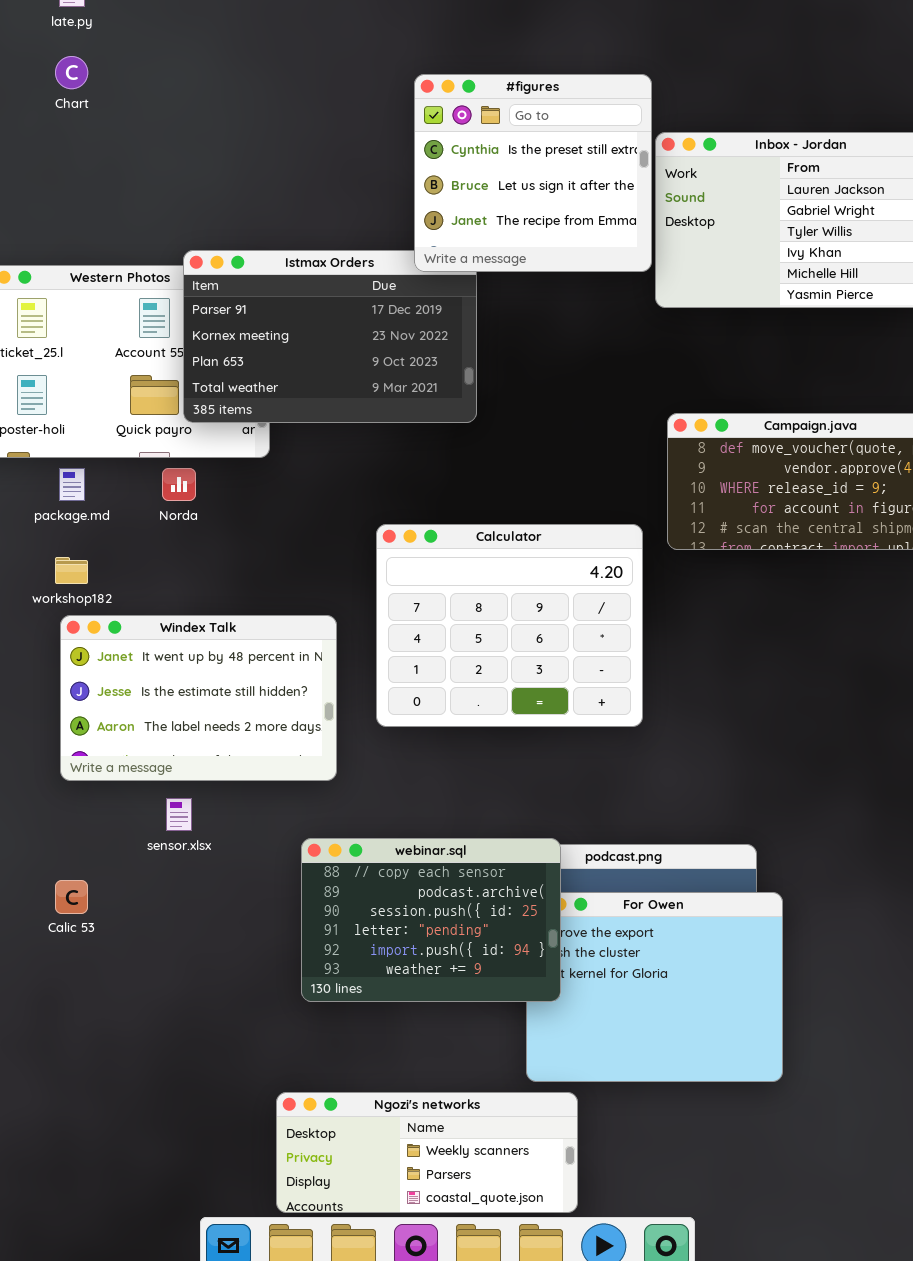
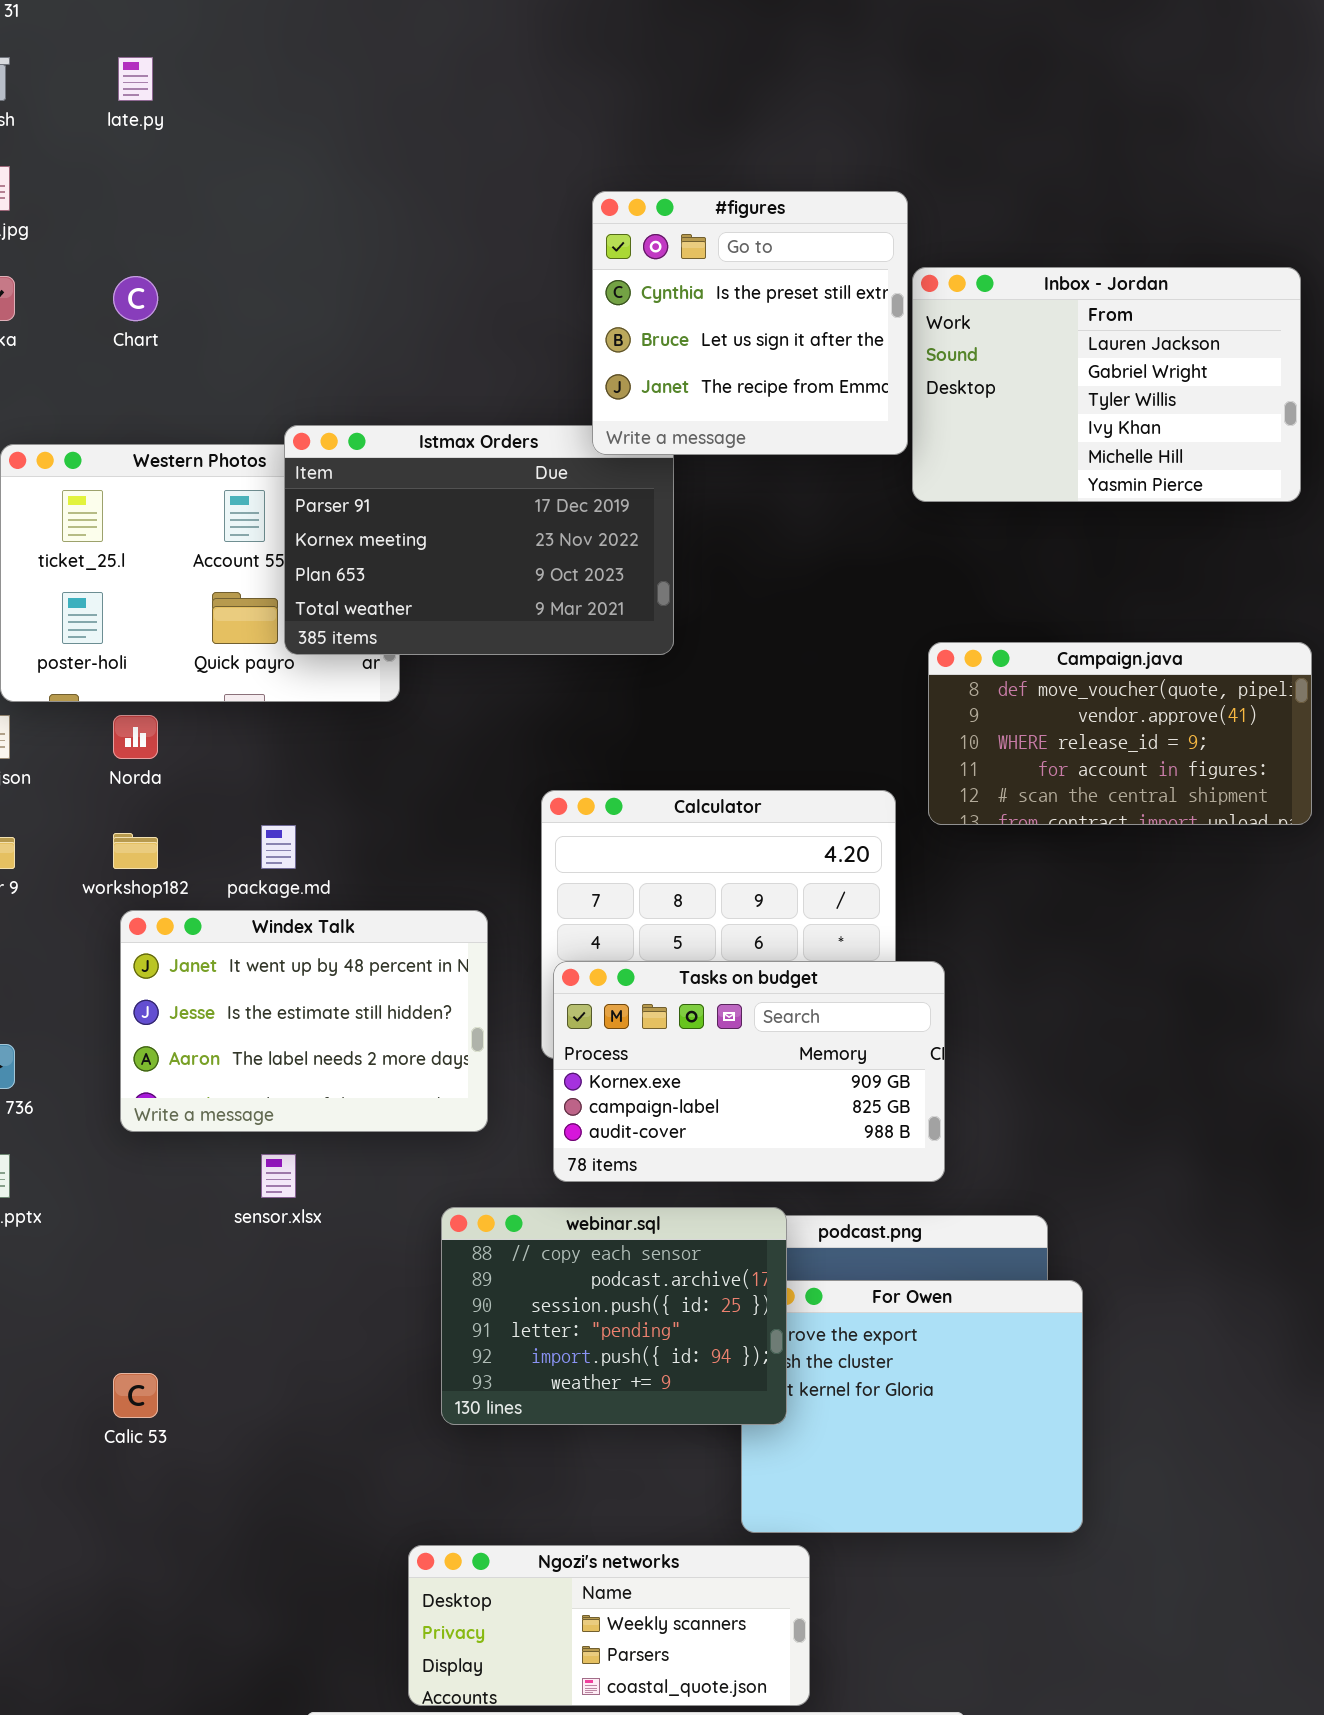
Chart: [55,56,88,89] -> [113,276,158,321], moved
package.md: [59,468,85,501] -> [261,825,296,869], moved
Norda: [162,468,196,501] -> [113,715,158,759], moved
Tasks on budget: none -> [553,961,945,1182], opened
Calic 53: [55,880,88,914] -> [113,1373,158,1418], moved

